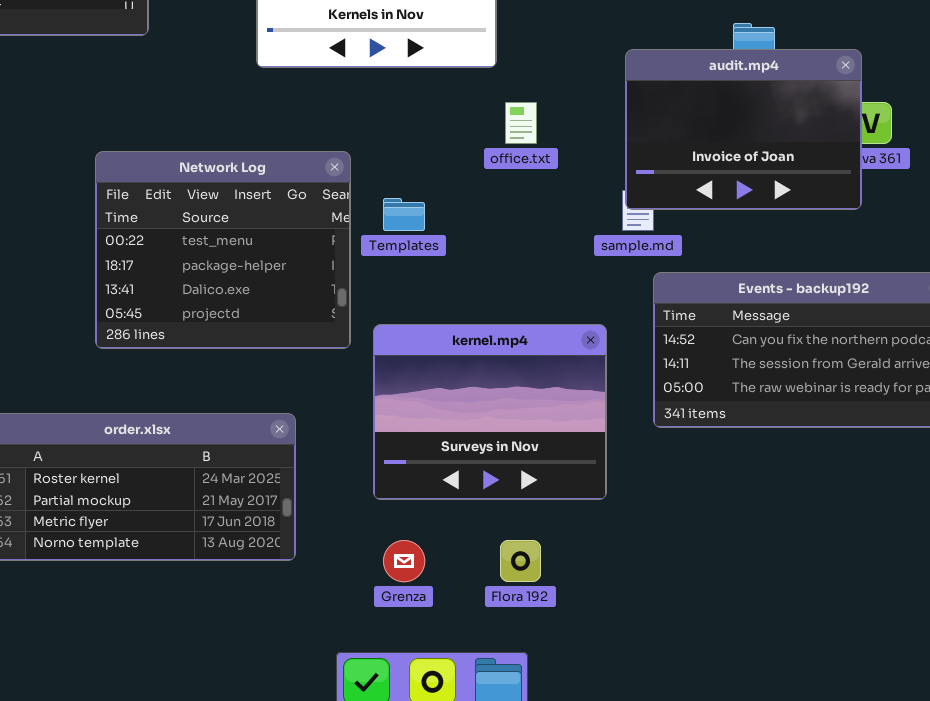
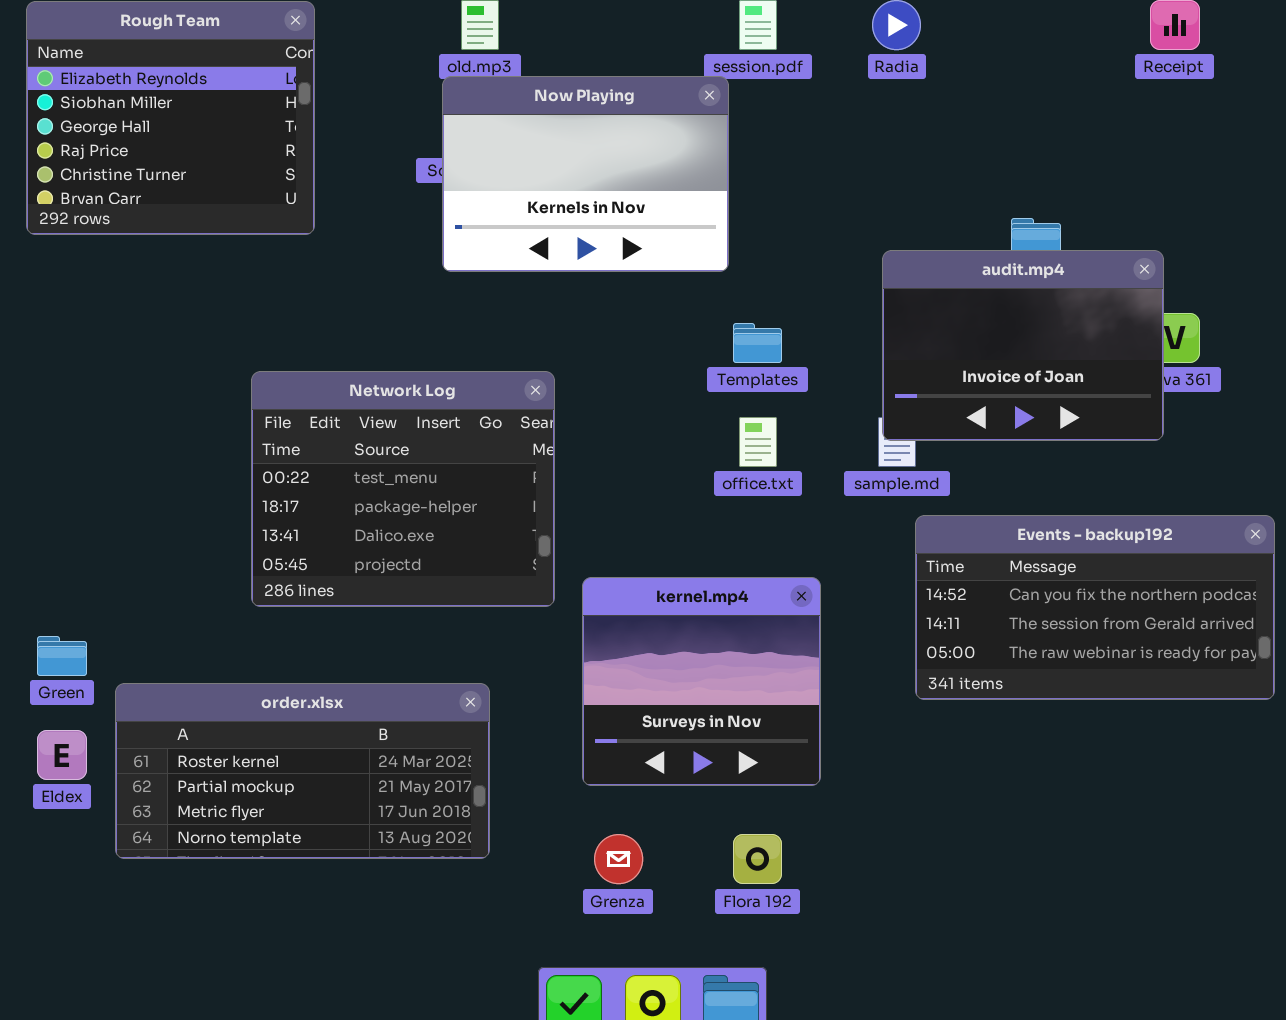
office.txt: [505,102,537,144] -> [739,417,777,467], moved
Templates: [383,198,425,231] -> [733,323,782,363], moved
kernel.mp4: [373,324,607,500] -> [582,577,821,786], resized

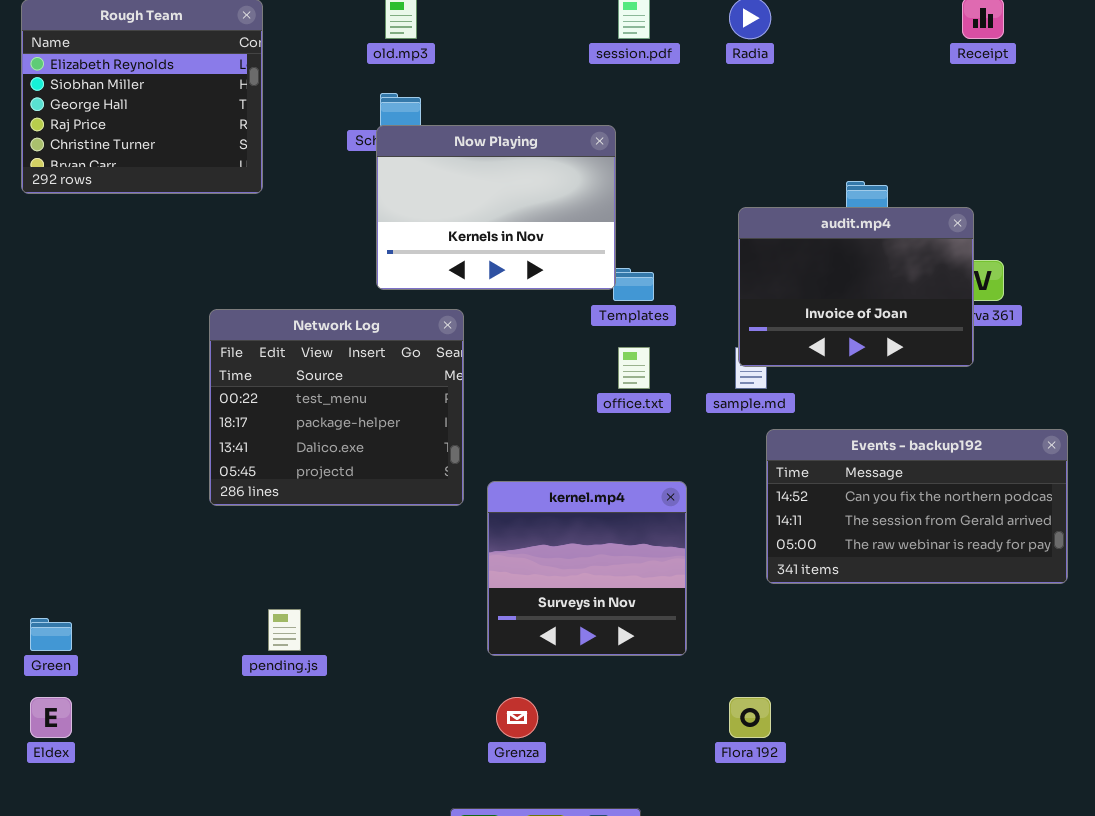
Now Playing: [442,76,729,272] -> [376,125,616,290], moved
Green: [37,636,87,676] -> [30,618,72,651], moved
order.xlsx: [115,683,490,859] -> none, closed
Eldex: [37,730,87,780] -> [30,697,72,738], moved
Flora 192: [733,834,782,884] -> [729,697,771,738], moved

